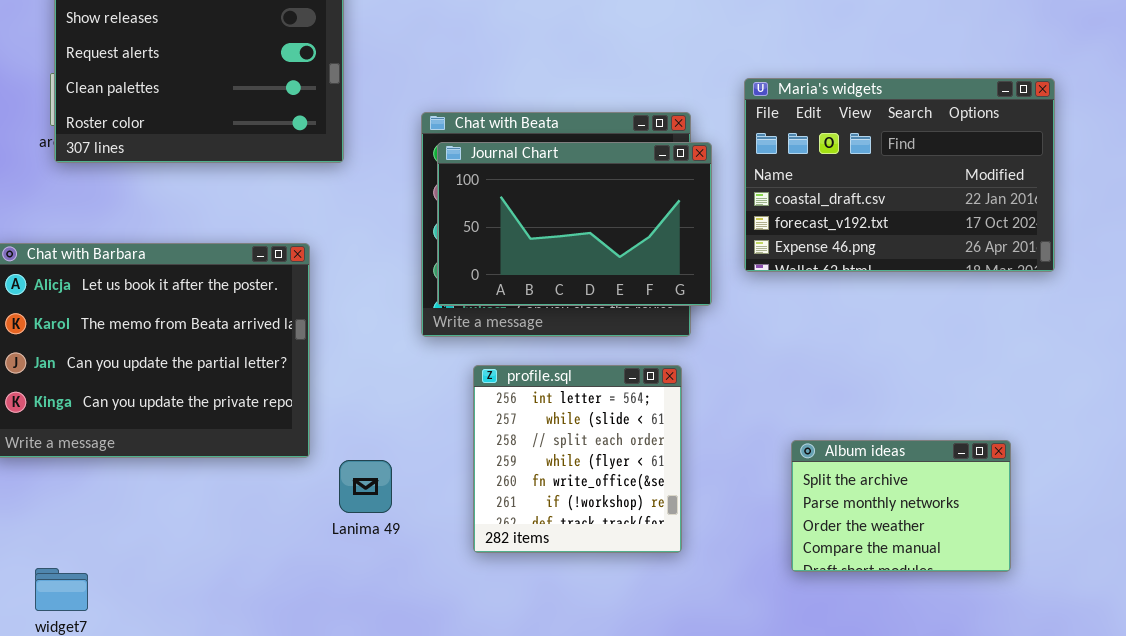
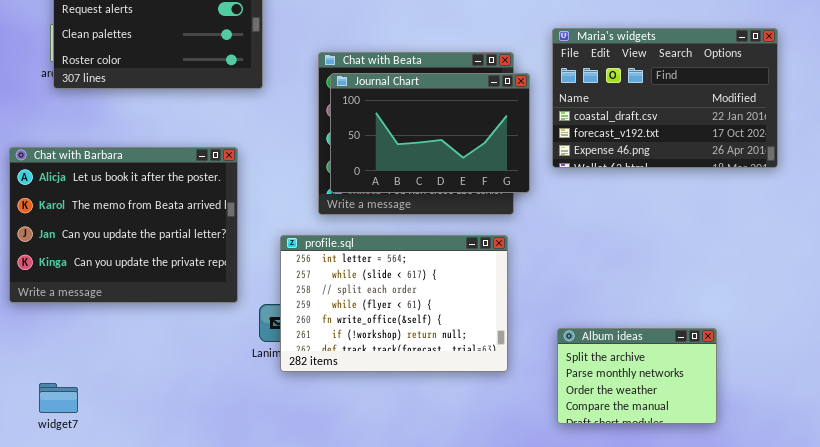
profile.sql: [473,365,682,553] -> [280,235,508,372], resized
Album ideas: [791,440,1011,572] -> [557,328,717,424], moved

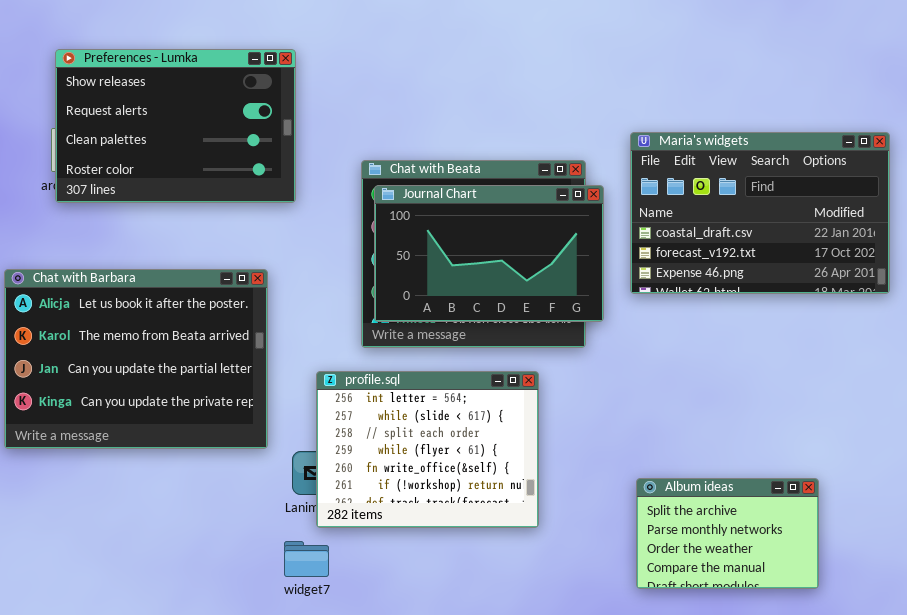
profile.sql: [280,235,508,372] -> [316,371,539,528], resized
widget7: [39,383,78,413] -> [284,541,329,577], moved

